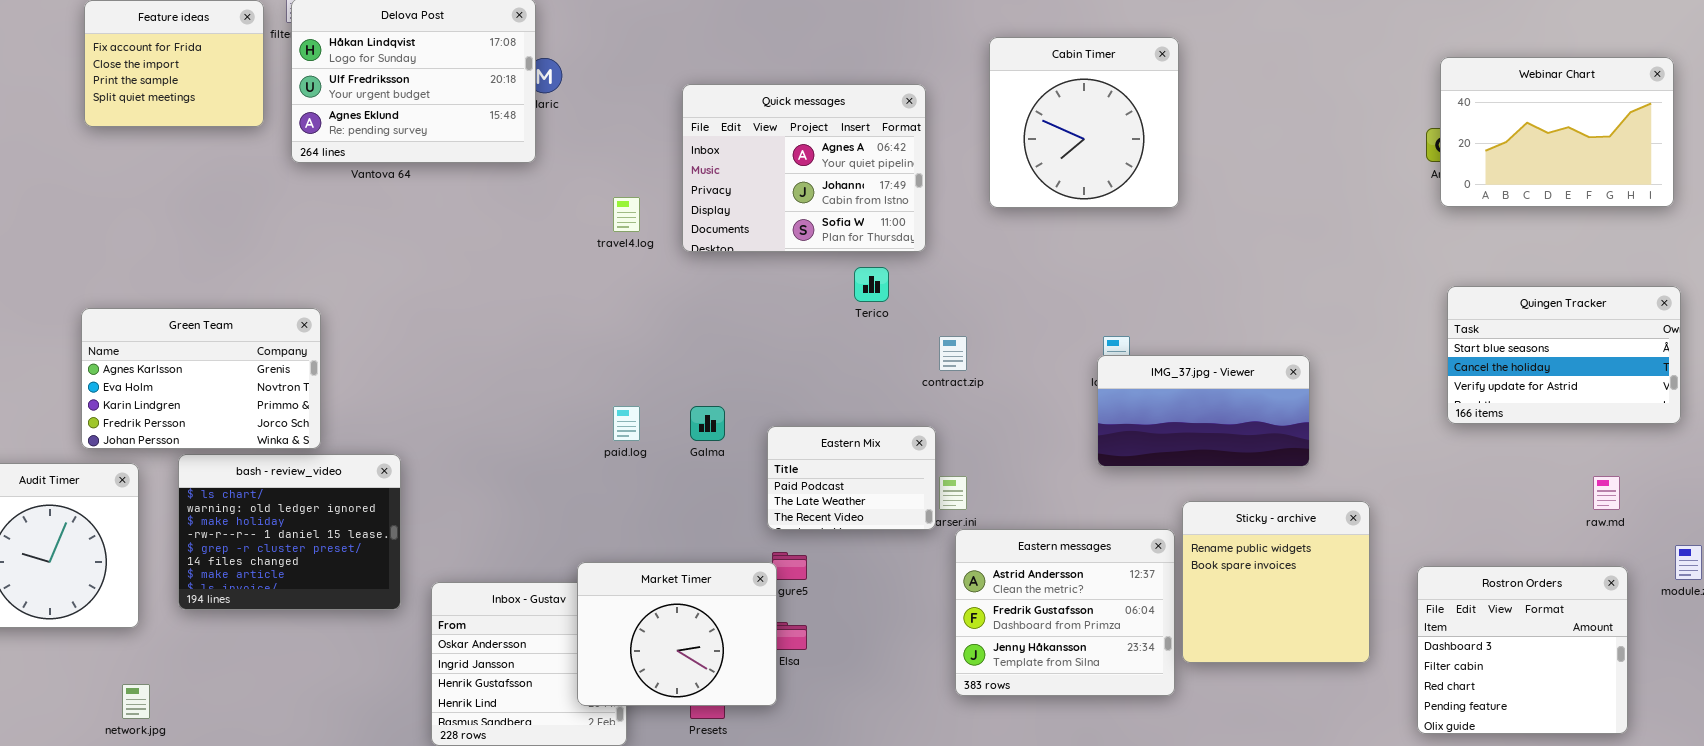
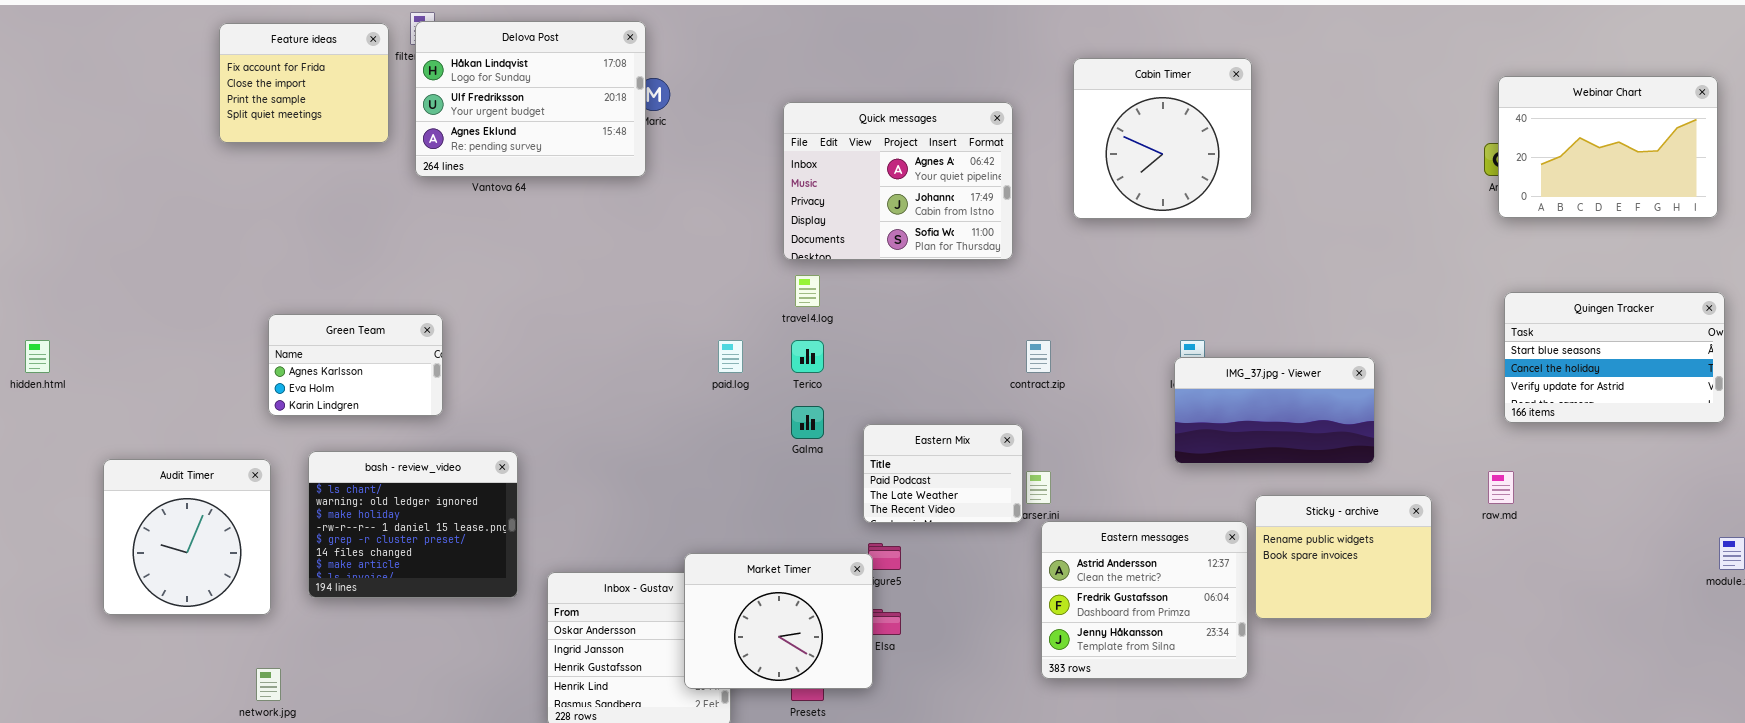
travel4.log: [613,197,640,232] -> [795,275,820,307], moved
Terico: [854,267,889,302] -> [791,340,824,373], moved
Green Team: [81,308,321,449] -> [268,314,443,416], resized
paid.log: [613,406,640,441] -> [718,340,743,373], moved
raw.md: [1593,476,1620,510] -> [1488,471,1514,504], moved
Sticky - archive: [1182,501,1370,663] -> [1255,495,1432,619], resized
Rostron Orders: [1417,566,1628,734] -> none, closed

